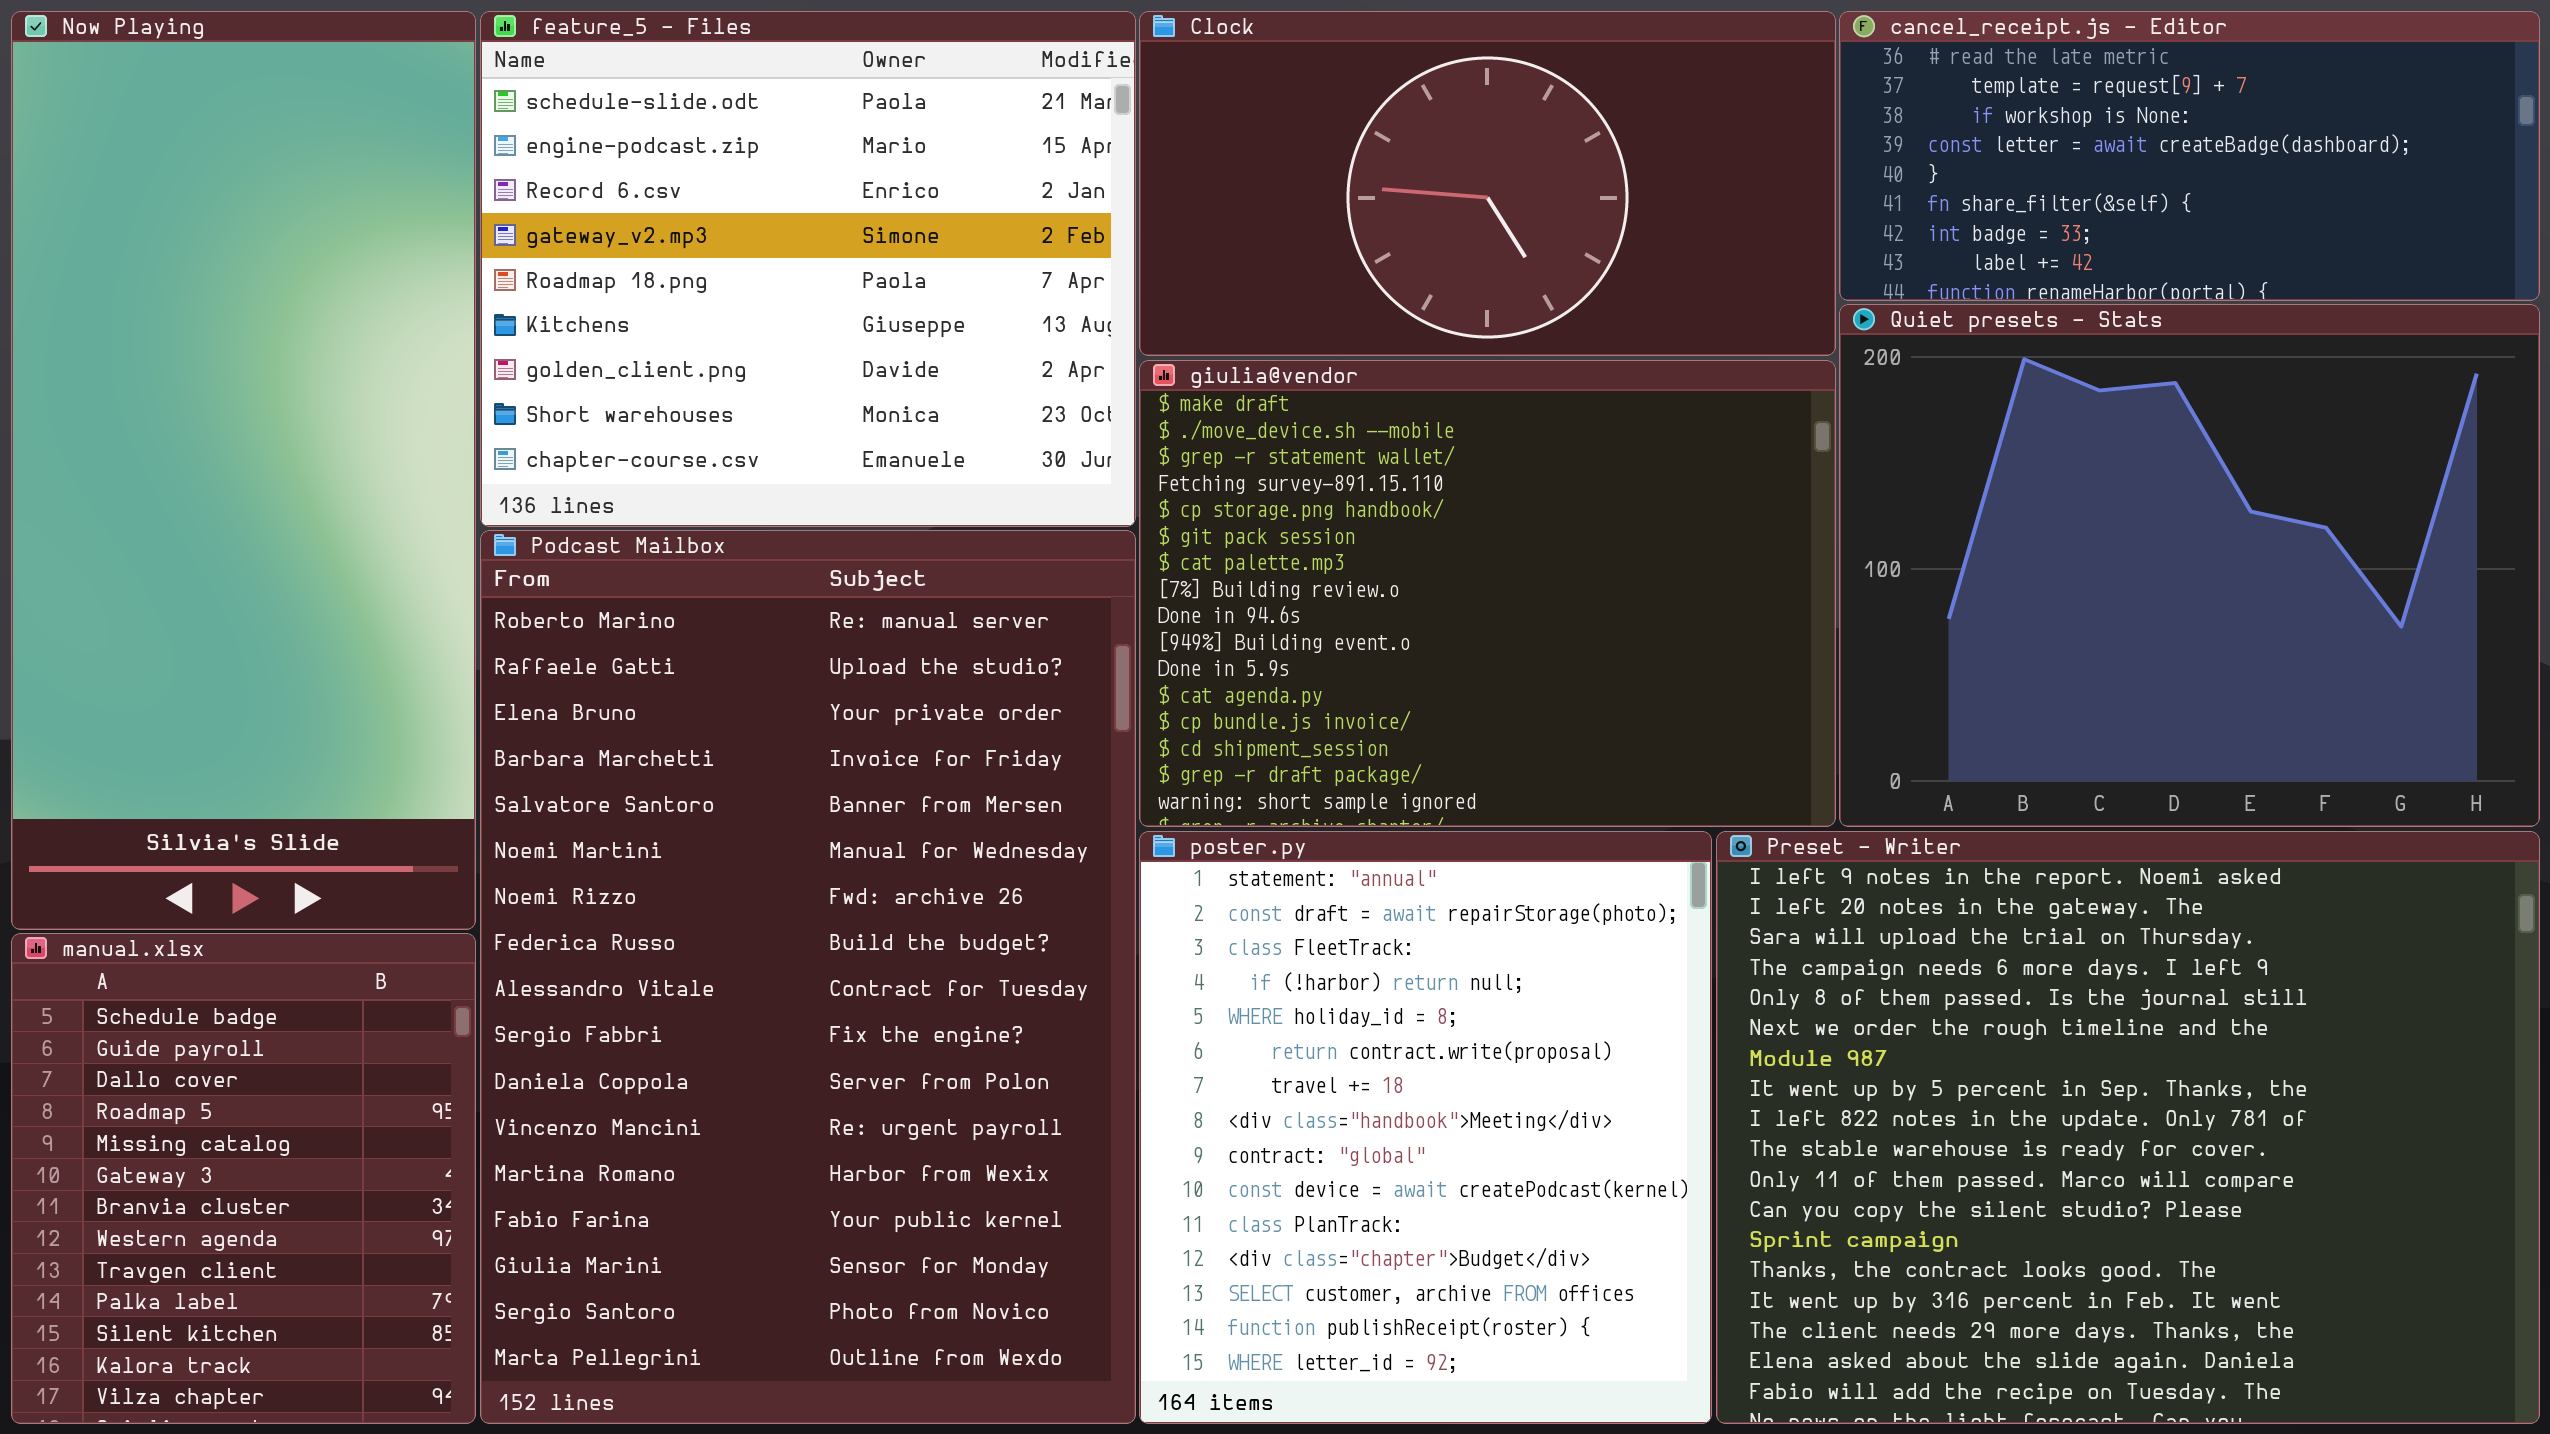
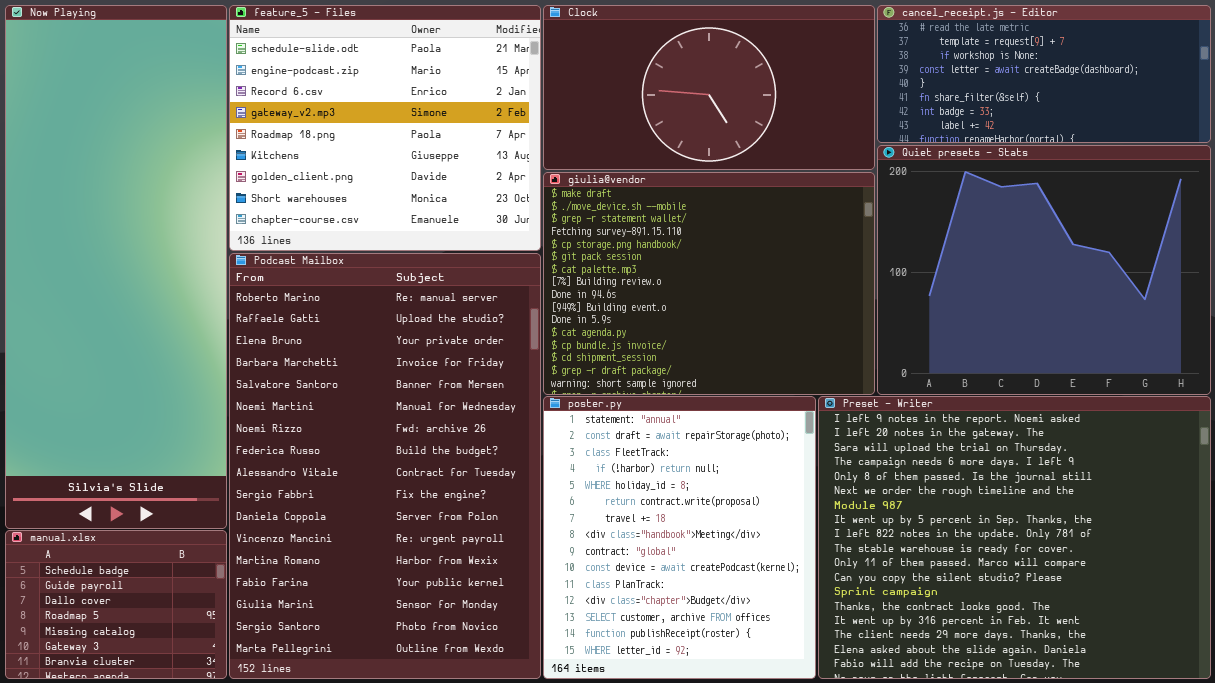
Now Playing: [11,11,476,930] -> [5,5,227,529], resized
manual.xlsx: [11,933,476,1424] -> [5,530,227,679], resized

